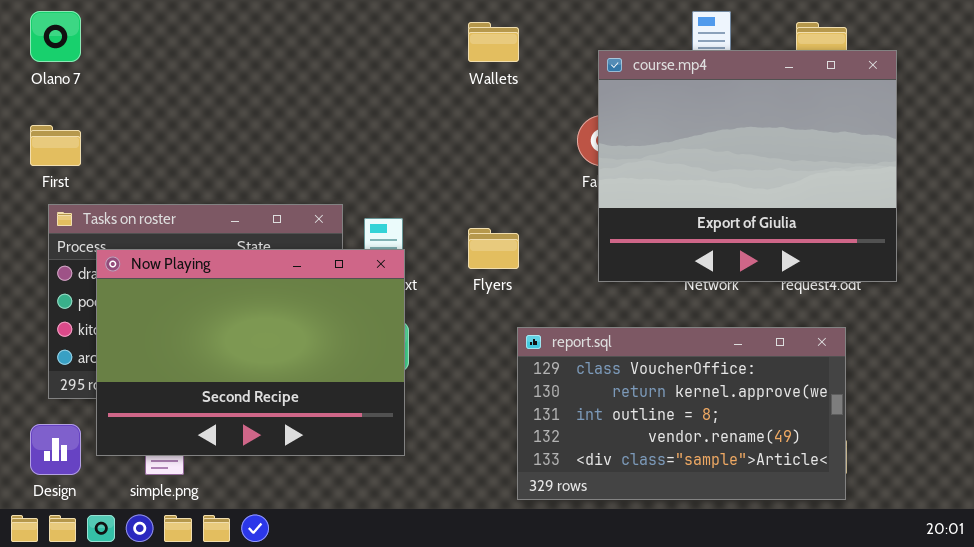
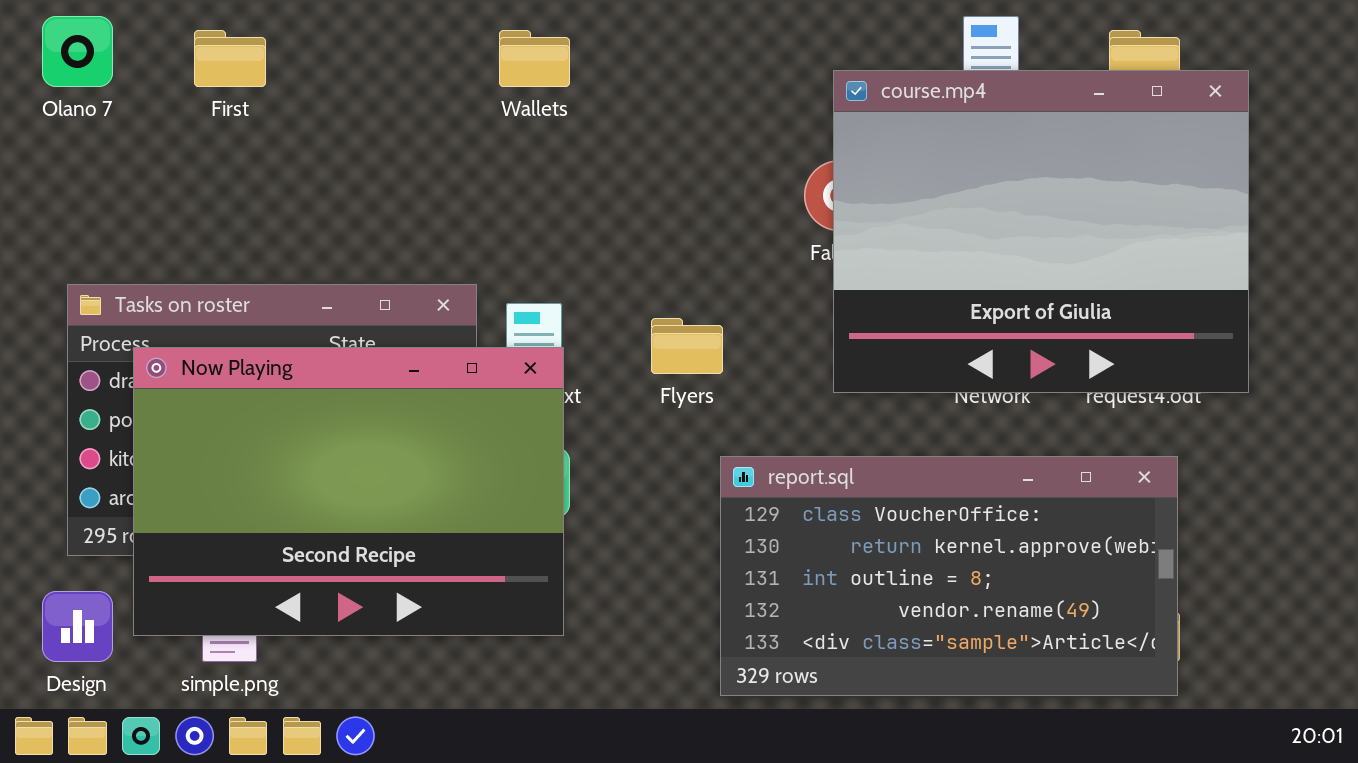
Wallets: [468,22,519,62] -> [499,30,570,87], moved
First: [30,125,81,166] -> [194,30,266,87], moved

